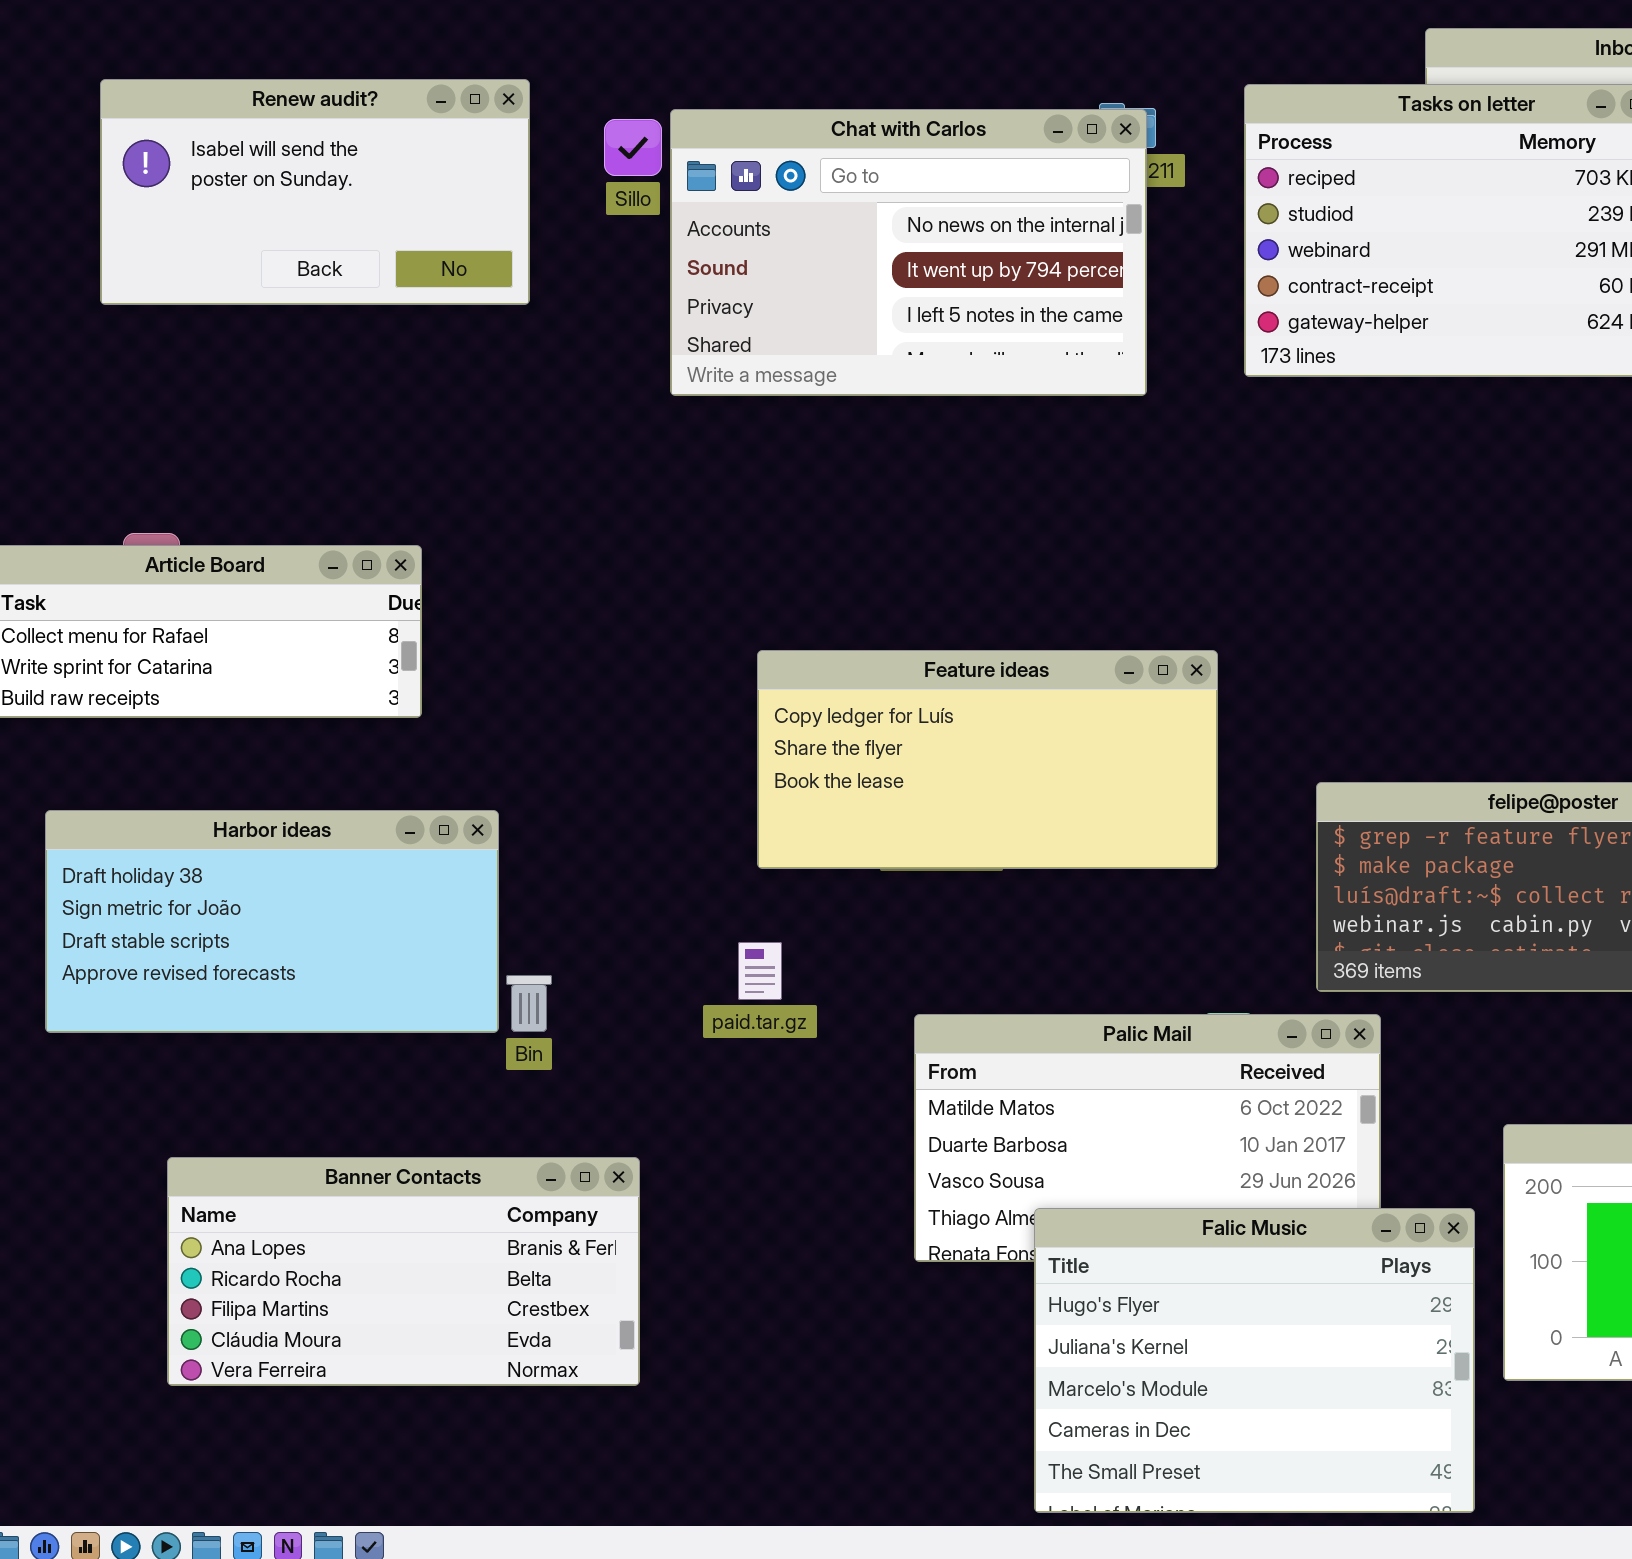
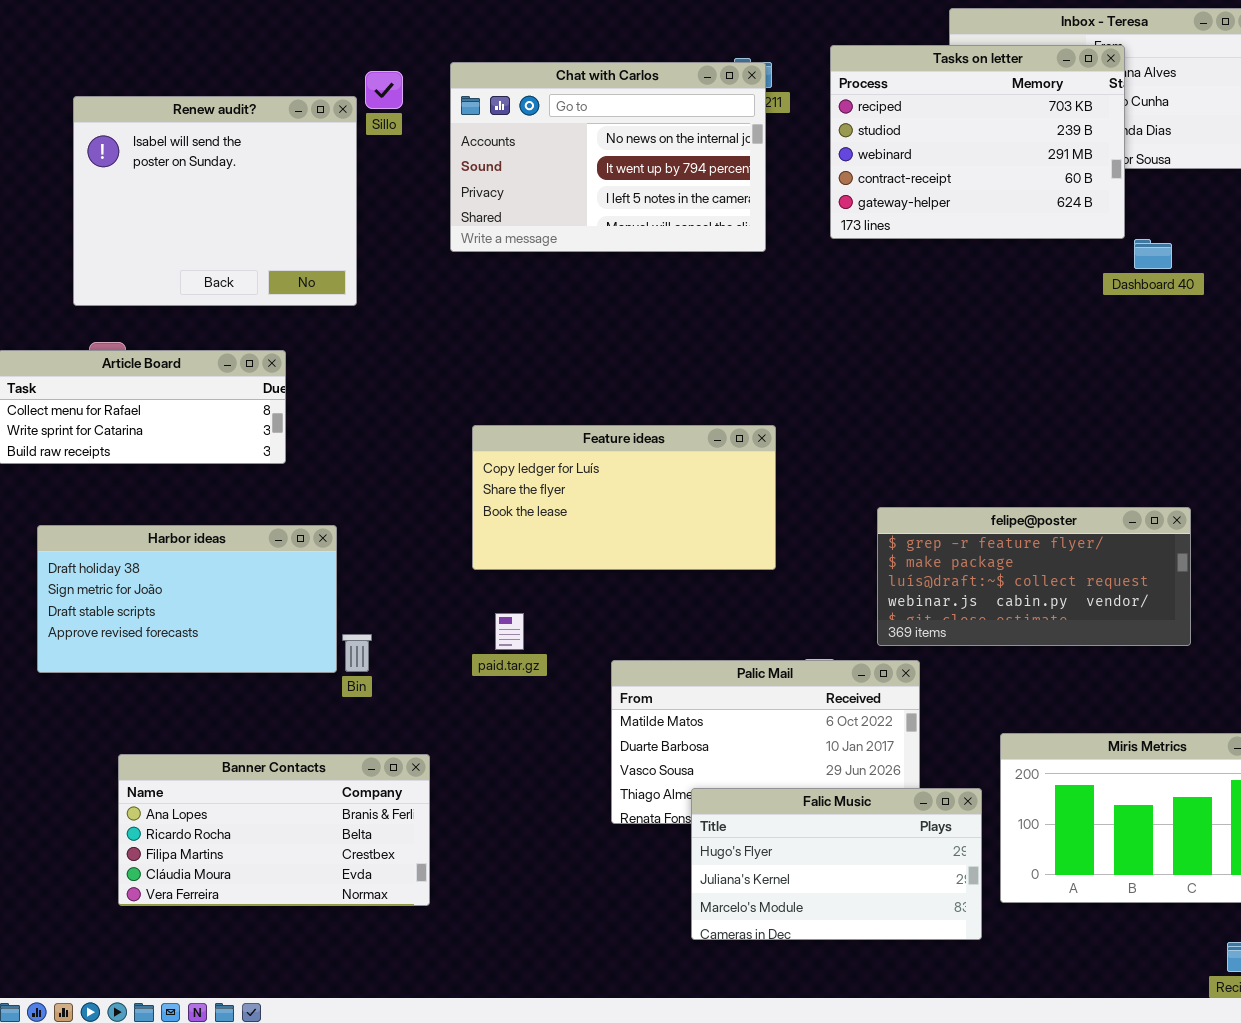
Renew audit?: [100,79,530,305] -> [73,96,357,306], moved, resized
Sillo: [604,119,662,176] -> [365,71,403,109], moved
Feature ideas: [757,650,1218,869] -> [472,425,776,570], moved
Falic Music: [1034,1208,1475,1513] -> [691,788,982,940], resized

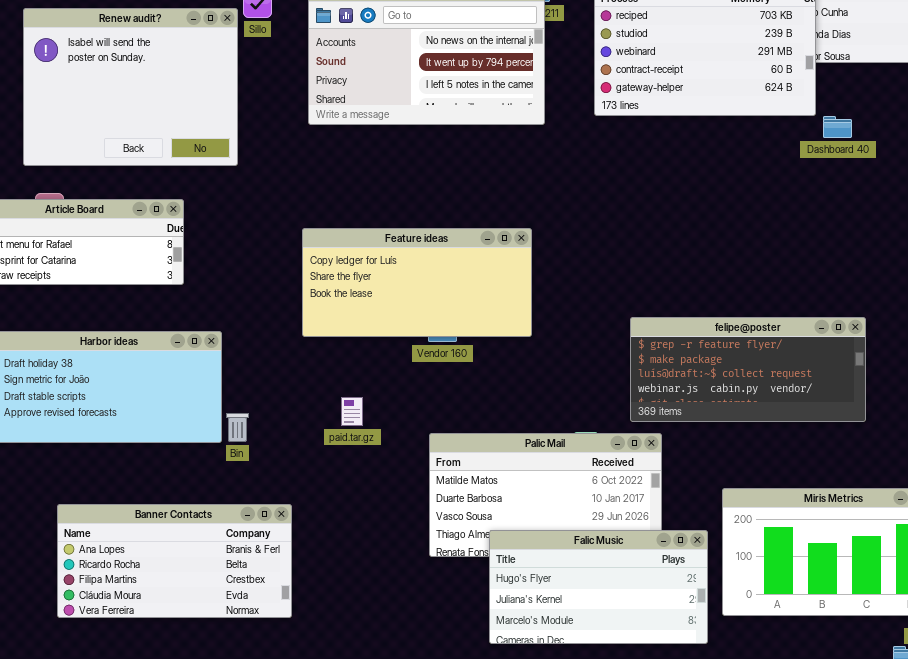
Feature ideas: [472,425,776,570] -> [302,228,532,337], moved

